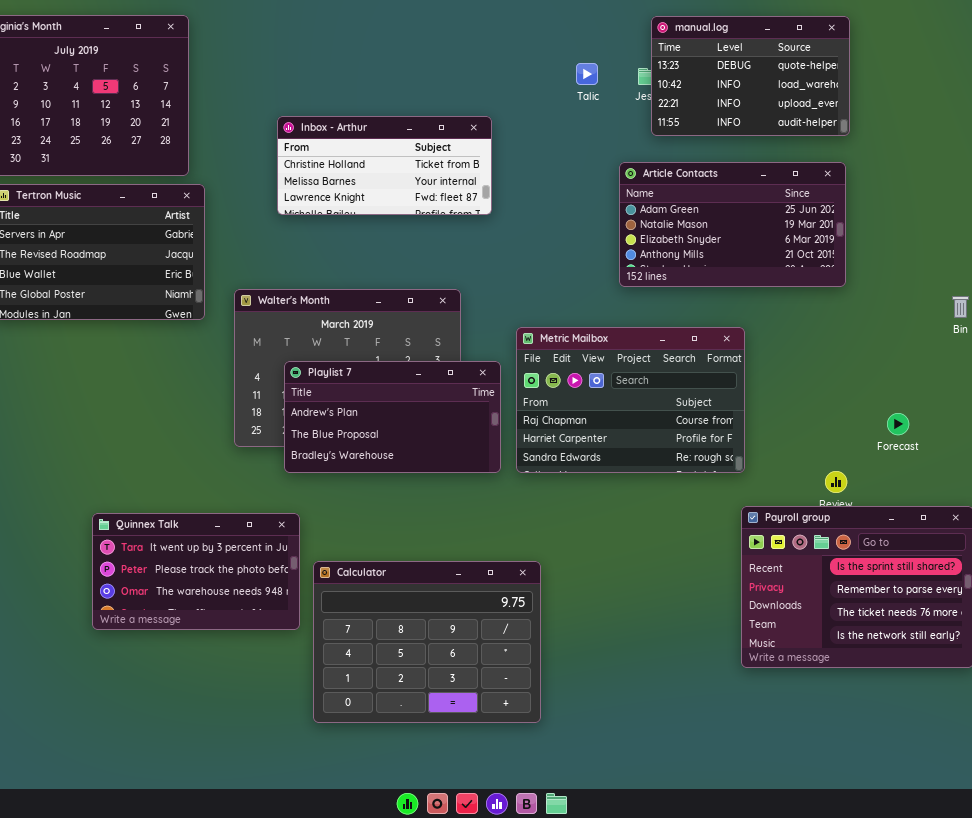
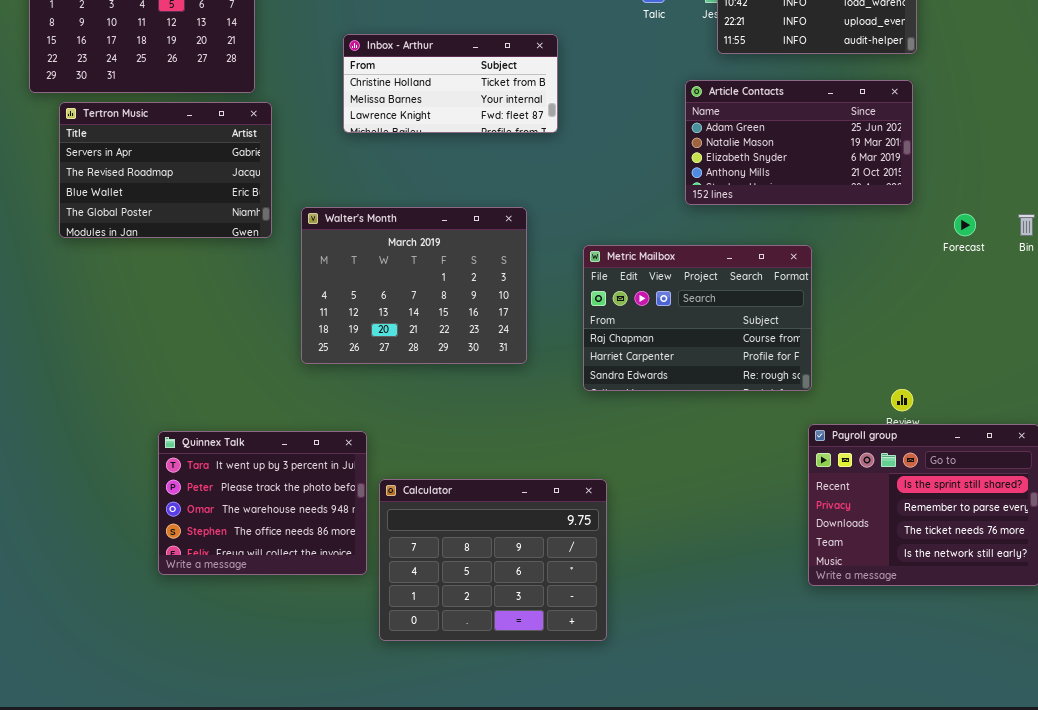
Playlist 7: [284,361,501,473] -> none, closed
Forecast: [887,413,909,435] -> [954,214,976,236], moved
Quinnex Talk: [92,513,300,630] -> [158,431,367,575], resized

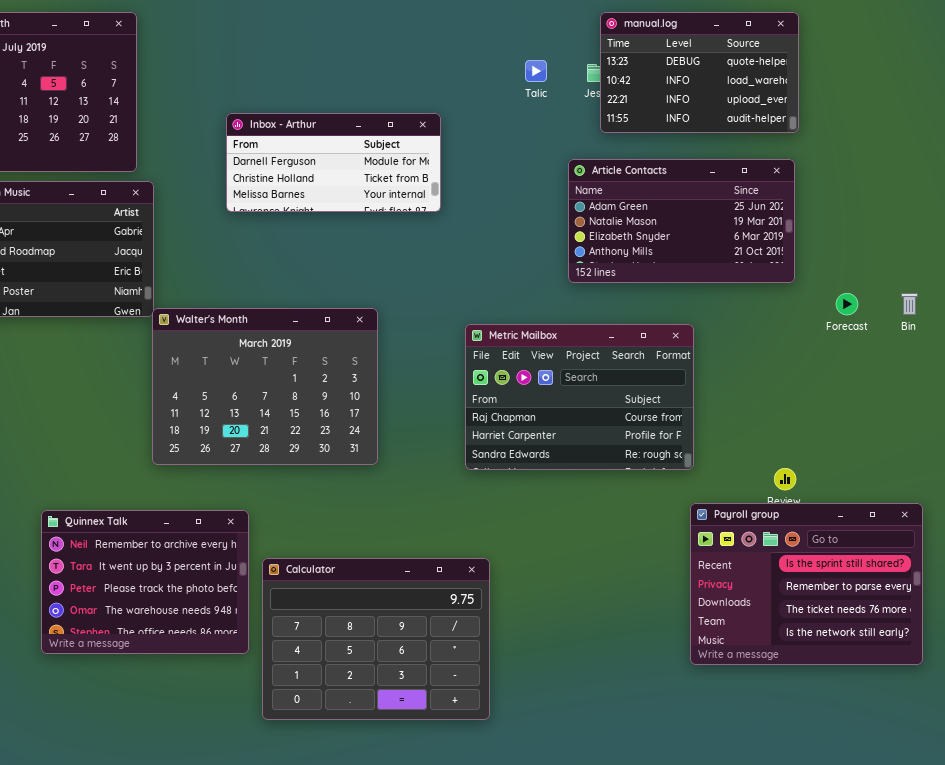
Inbox - Arthur: [343,34,558,133] -> [226,113,441,212], scrolled up 1 row
Walter's Month: [301,207,527,364] -> [152,308,378,465], moved
Quinnex Talk: [158,431,367,575] -> [41,510,249,654], scrolled up 1 row

